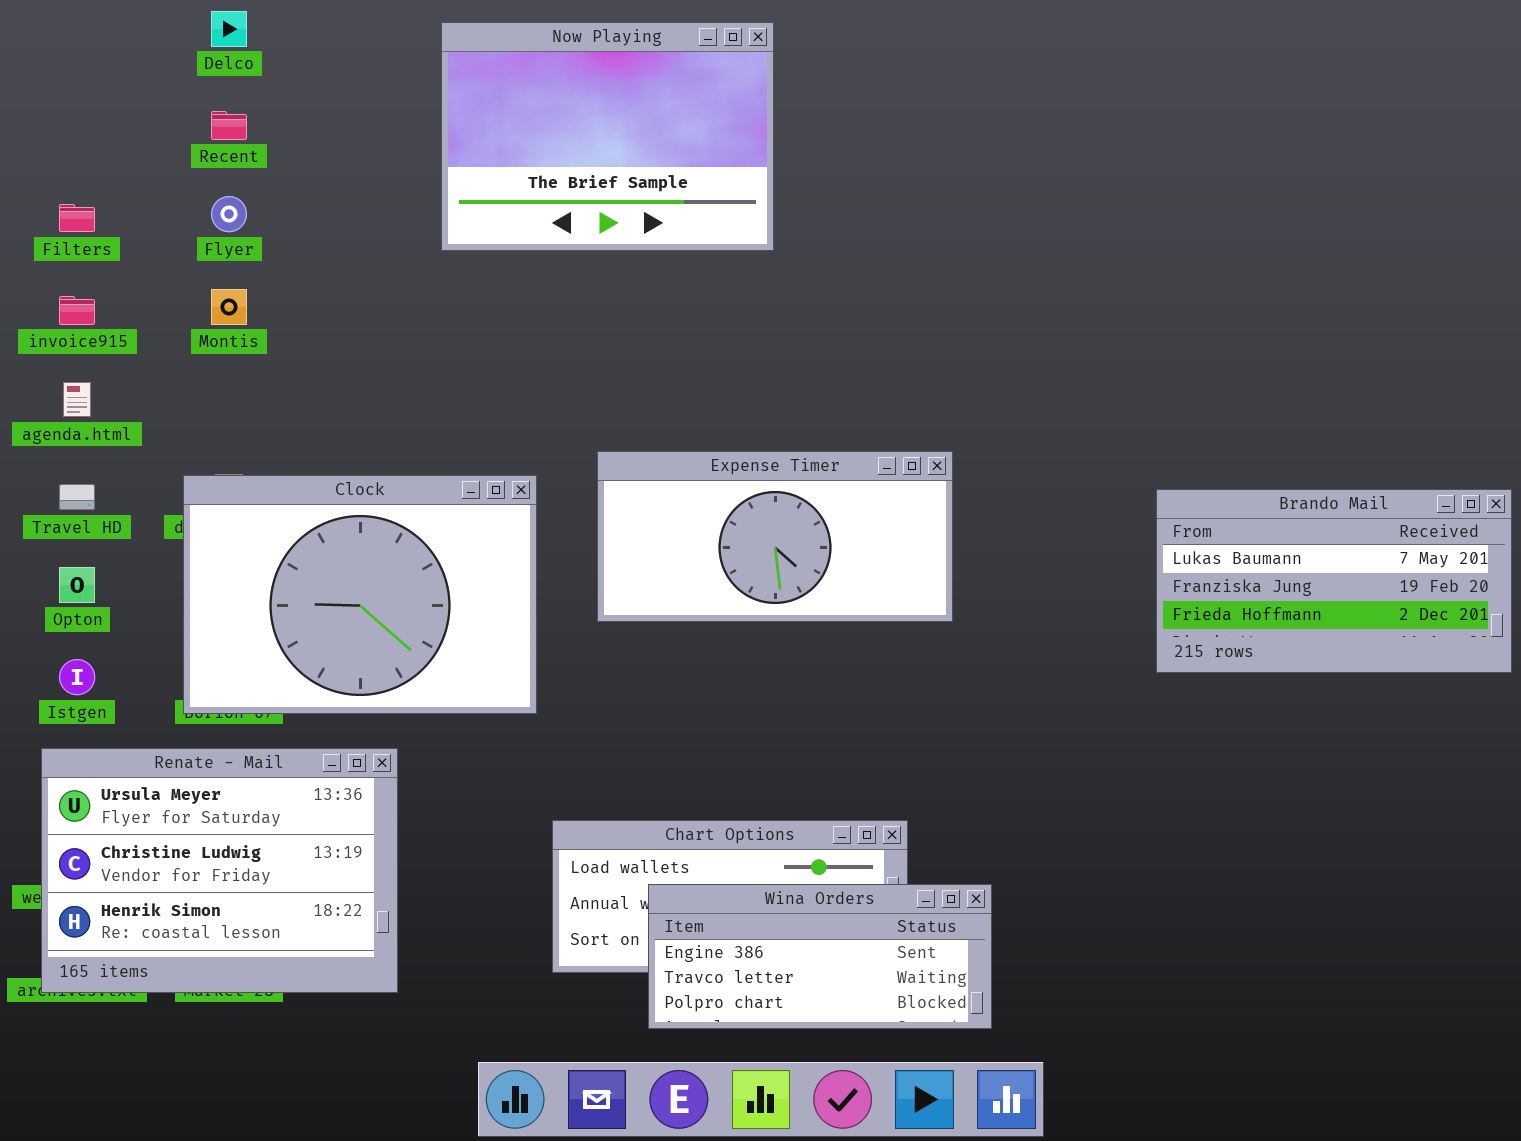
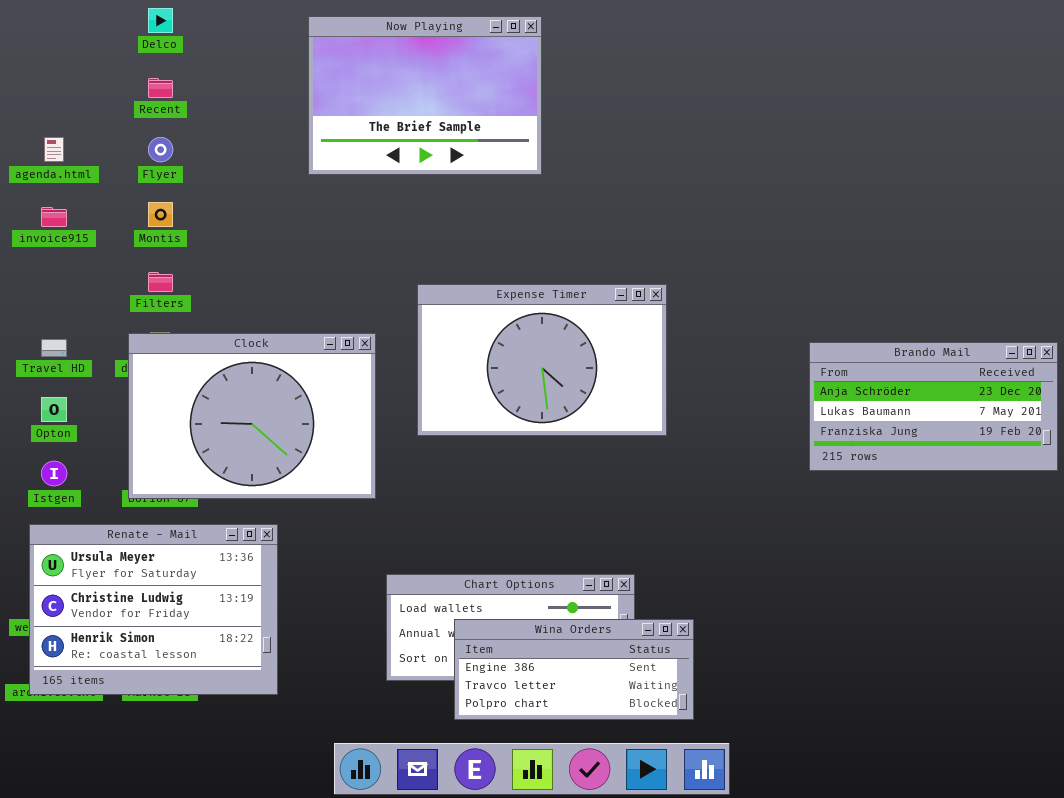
Filters: [59,204,95,232] -> [148,272,173,292], moved
agenda.html: [63,382,91,417] -> [44,137,64,162], moved
Expense Timer: [597,451,953,622] -> [417,284,667,436], resized
Brando Mail: [1156,489,1512,673] -> [809,342,1058,471], scrolled up 1 row

